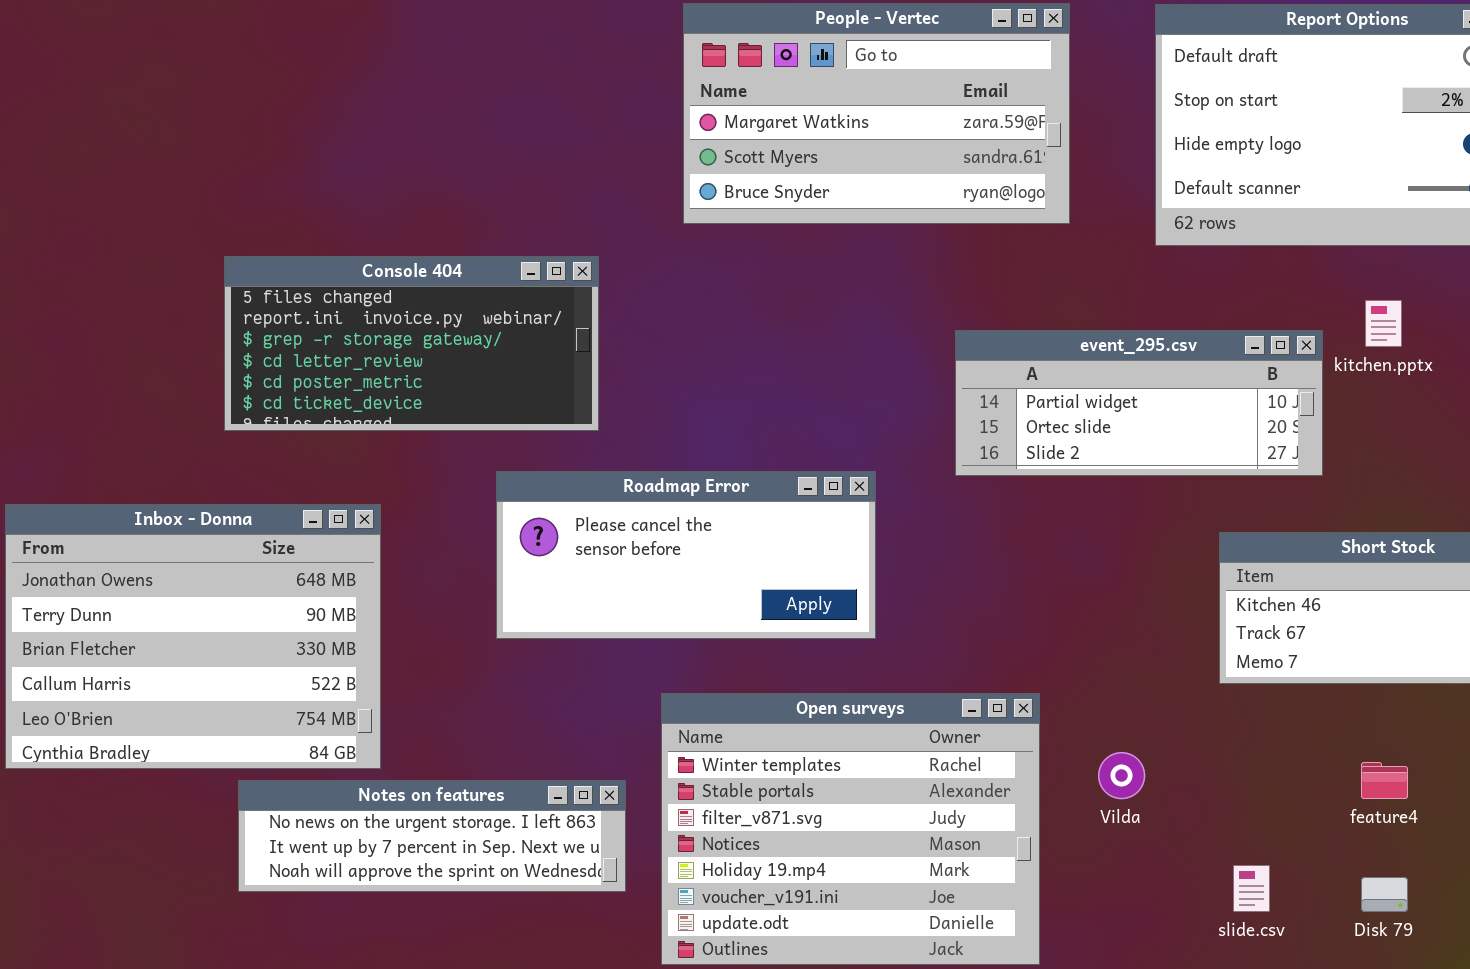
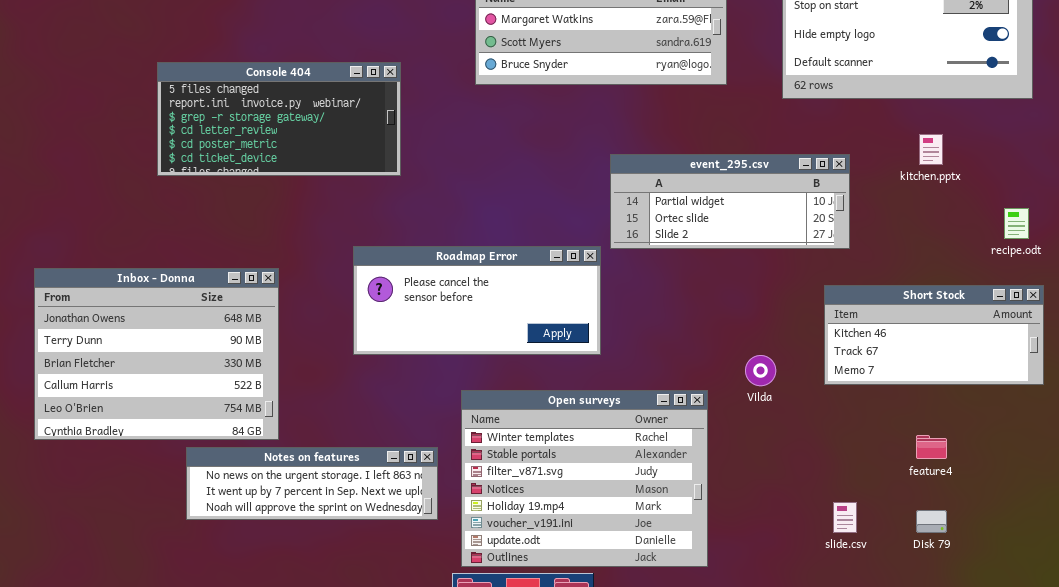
Console 404: [224,256,599,431] -> [157,62,401,176], moved
event_295.csv: [955,330,1323,476] -> [610,154,850,249], moved
Vilda: [1098,752,1145,799] -> [745,355,776,386], moved

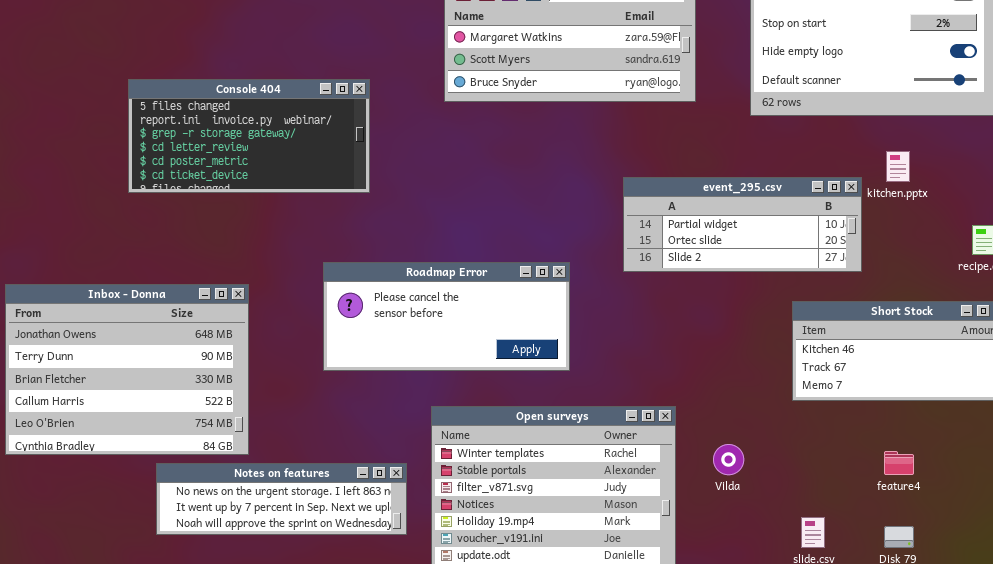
event_295.csv: [610,154,850,249] -> [623,177,862,272], moved
Vilda: [745,355,776,386] -> [713,444,744,475], moved

